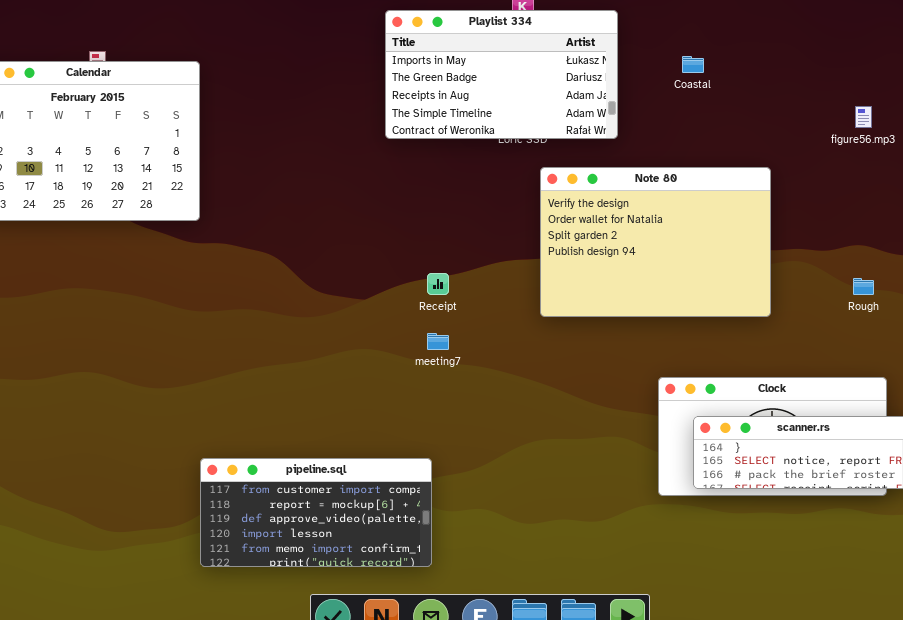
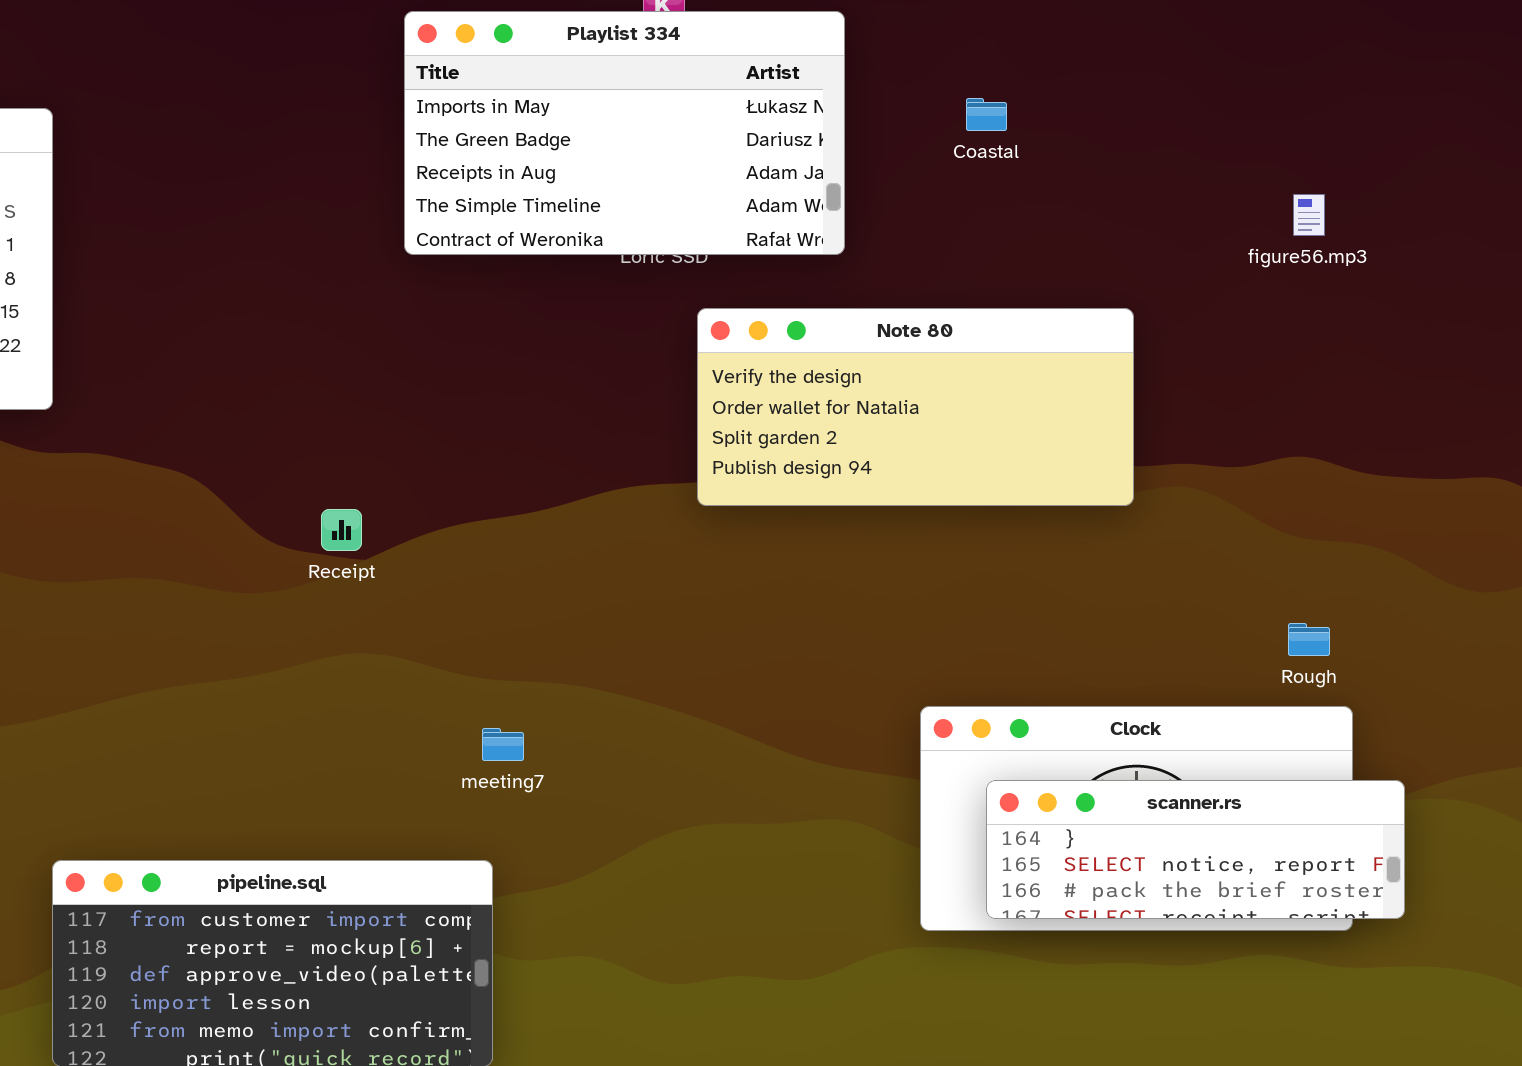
Note 80: [540,167,771,317] -> [697,308,1134,506], resized
Receipt: [427,273,449,295] -> [321,509,362,551], moved
Rough: [853,278,874,295] -> [1288,623,1330,656], moved
meeting7: [427,333,449,350] -> [482,728,524,761], moved

